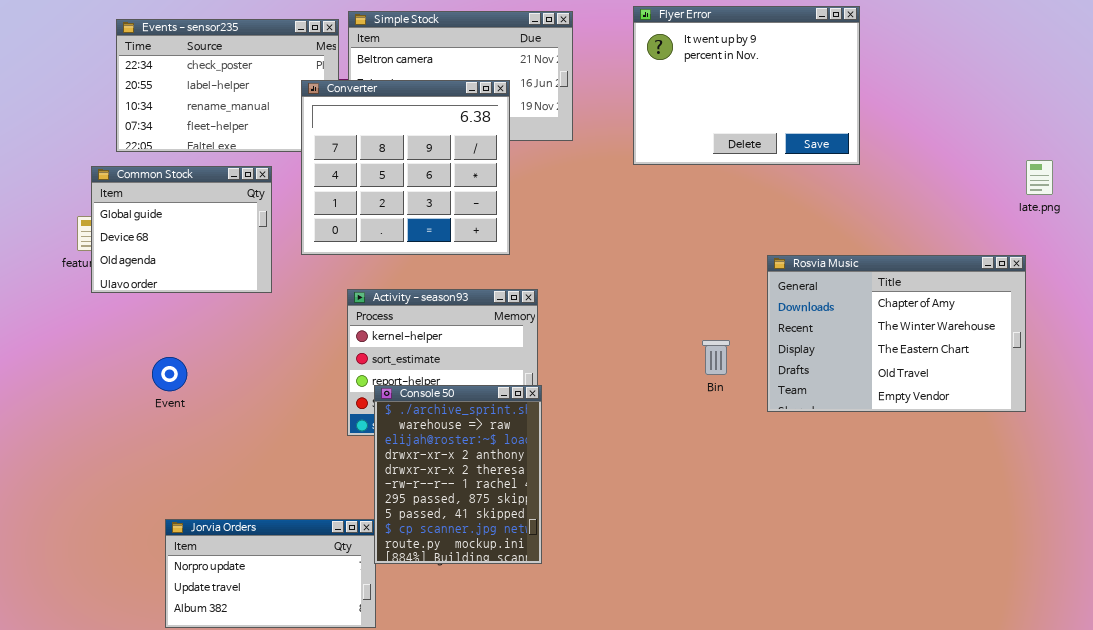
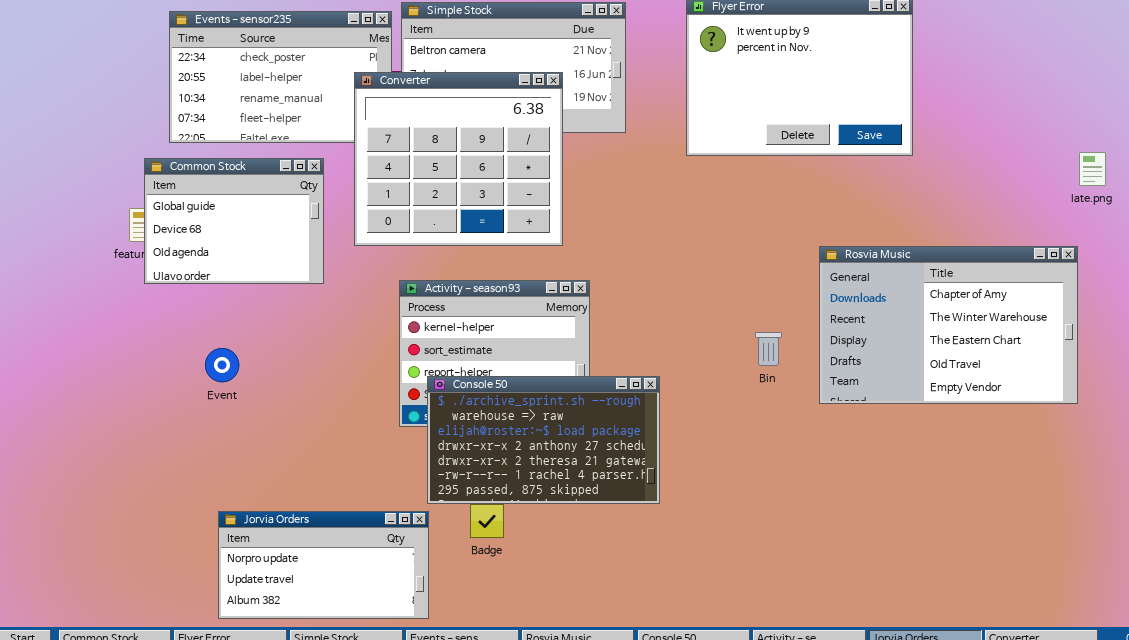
Console 50: [374,385,542,564] -> [427,376,660,504], resized

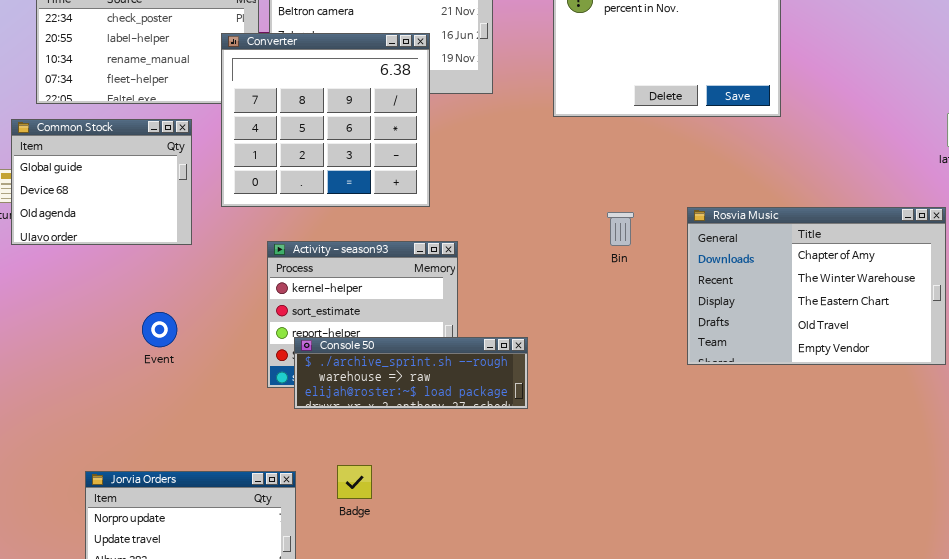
Bin: [755,332,782,366] -> [607,212,634,246], moved
Event: [205,348,239,382] -> [142,312,177,347], moved
Console 50: [427,376,660,504] -> [294,337,528,409], resized

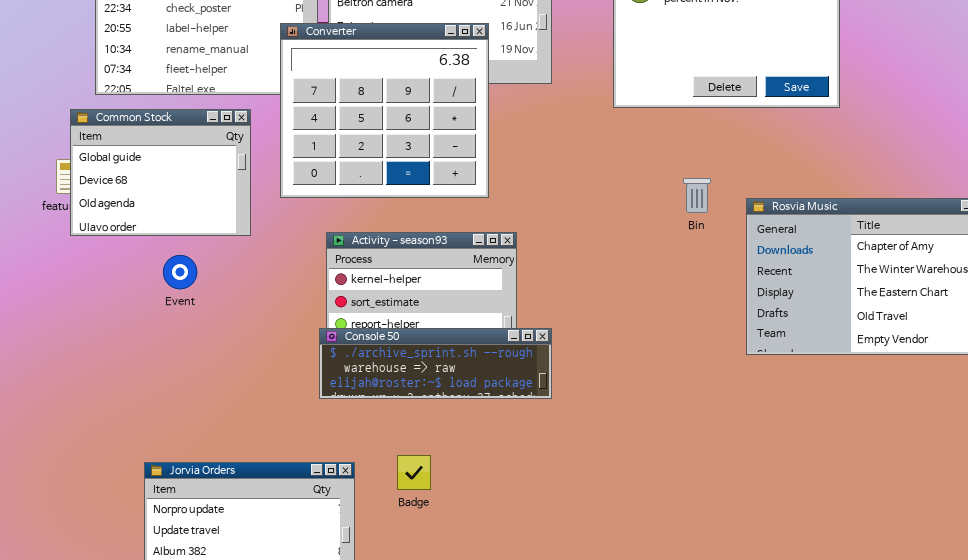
Bin: [607,212,634,246] -> [683,178,711,213], moved
Event: [142,312,177,347] -> [163,255,197,289], moved
Console 50: [294,337,528,409] -> [319,328,552,399], moved

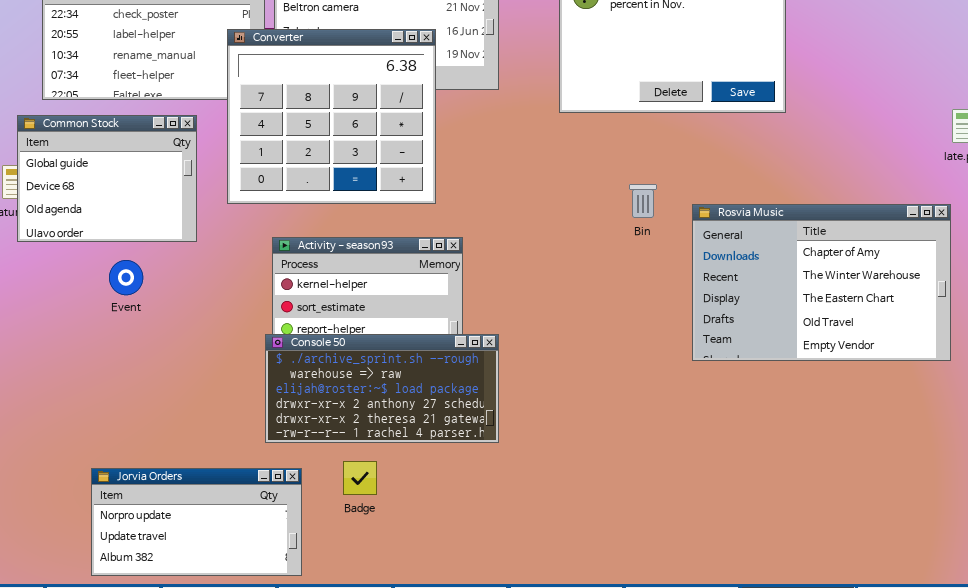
Console 50: [319,328,552,399] -> [265,334,499,443], resized

